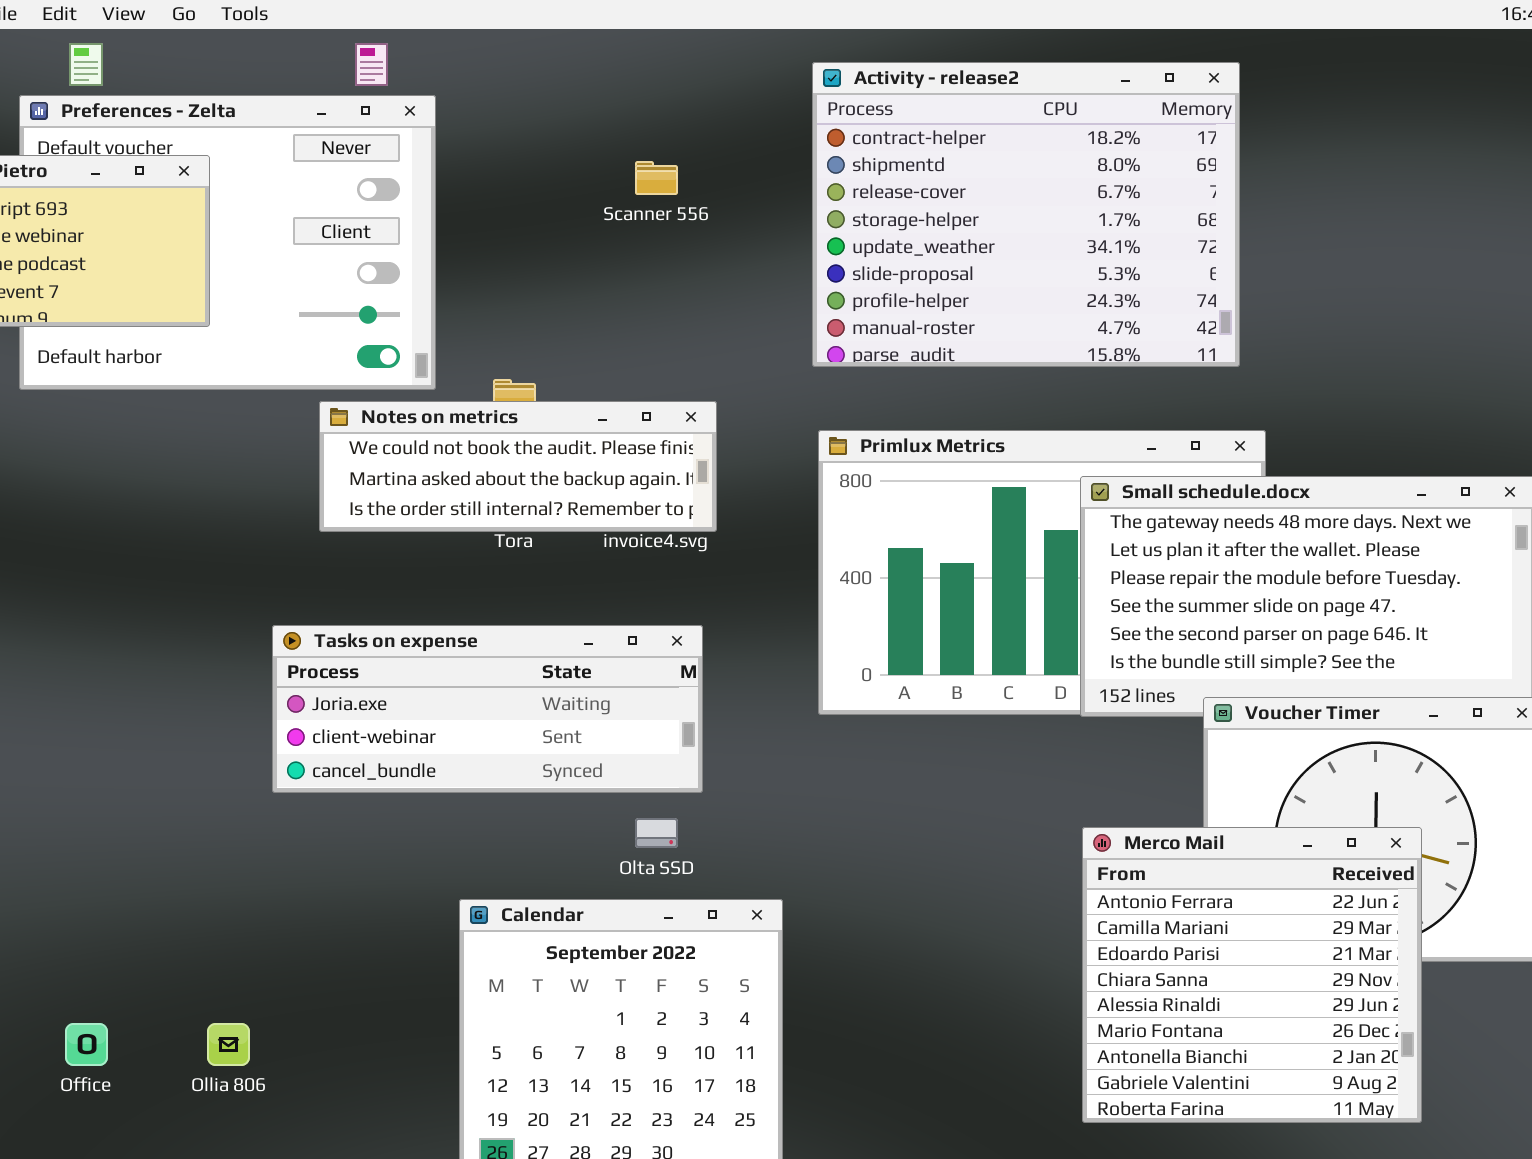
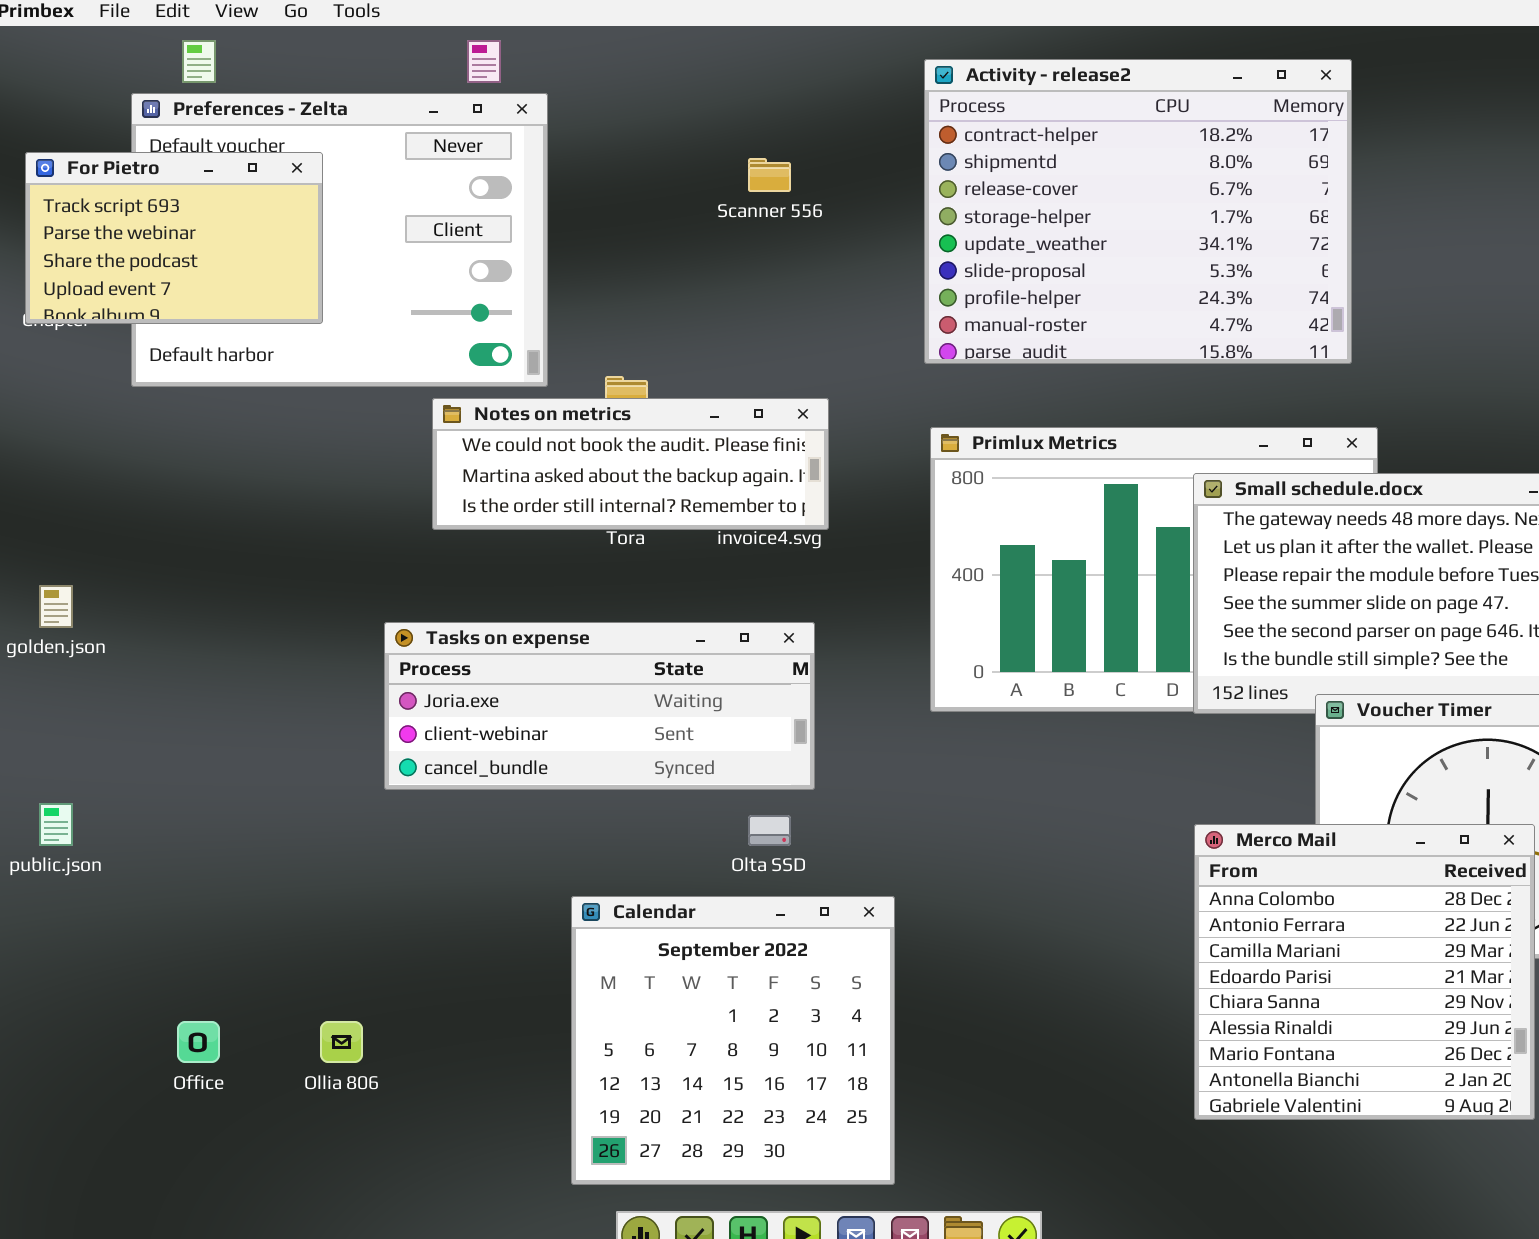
Merco Mail: [1082,827,1422,1123] -> [1194,824,1535,1120], scrolled up 1 row

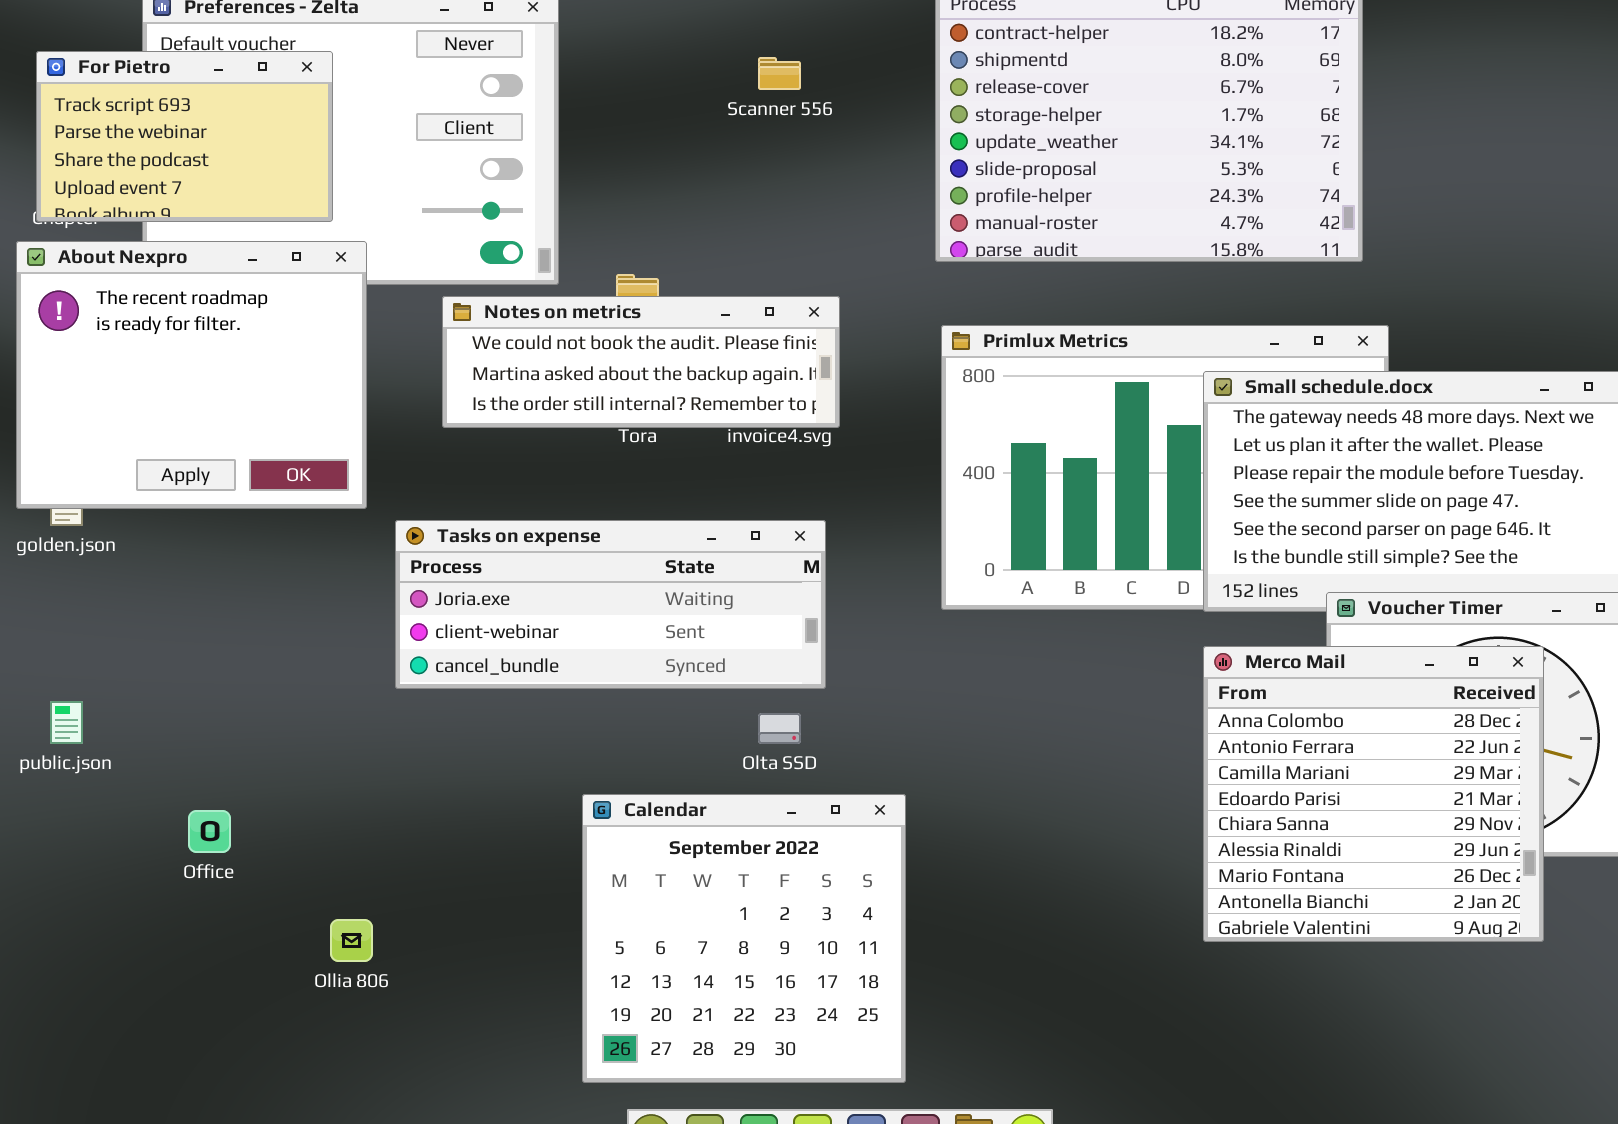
About Nexpro: none -> [16,241,367,509], opened
Merco Mail: [1194,824,1535,1120] -> [1203,646,1544,942], moved
Office: [177,1021,220,1063] -> [188,810,231,853], moved

